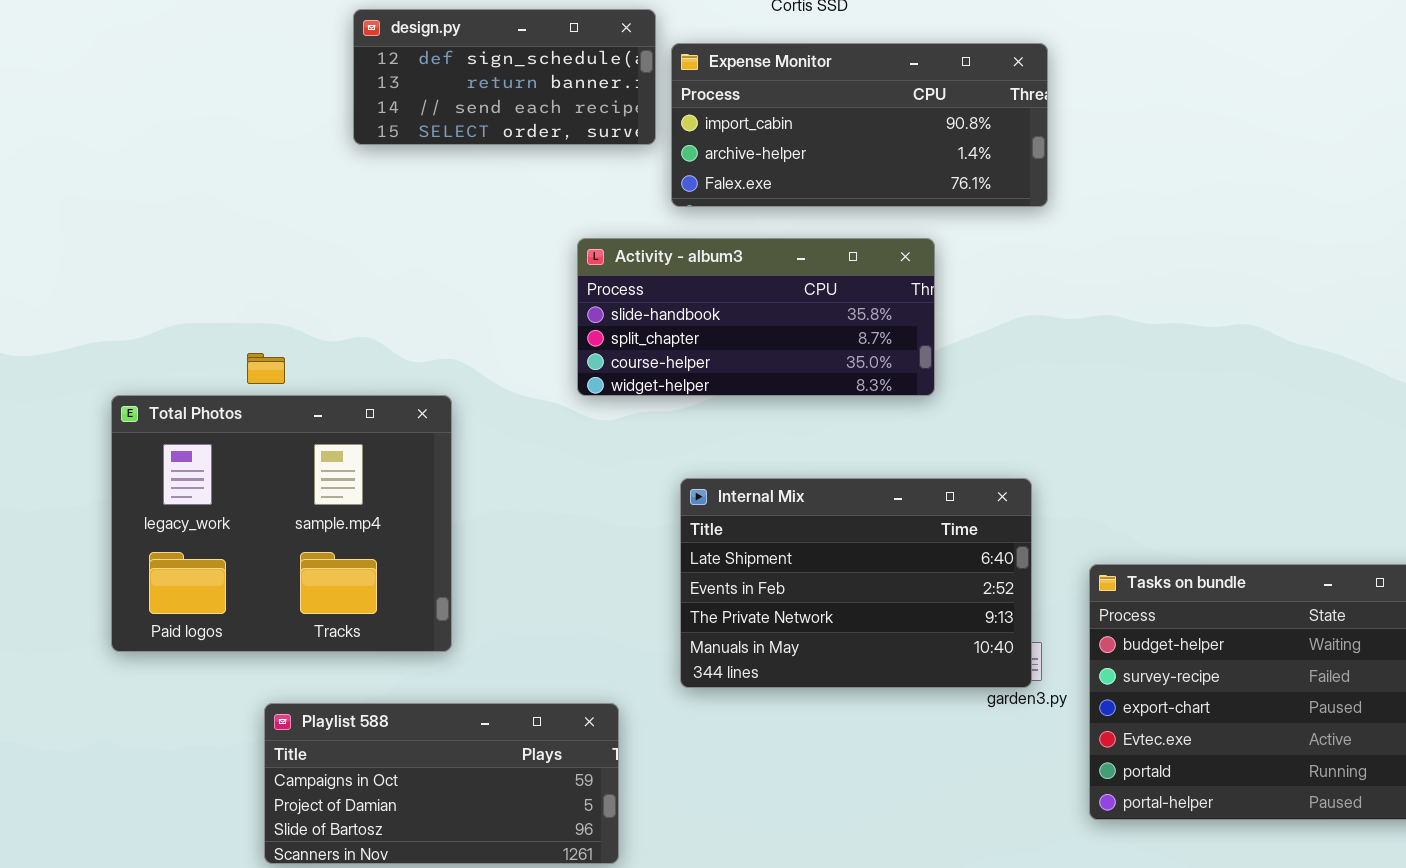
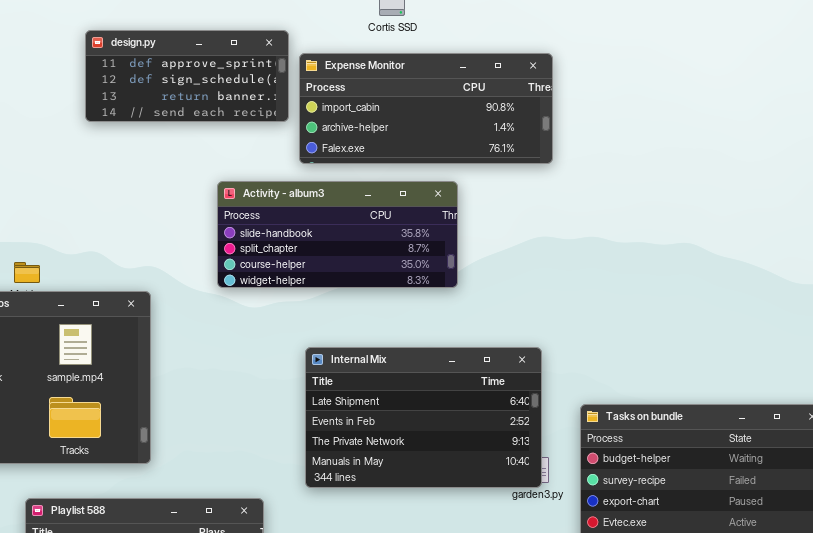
design.py: [353,9,656,145] -> [85,30,289,122], scrolled up 1 row
Activity - album3: [577,238,935,396] -> [217,181,458,288], moved

